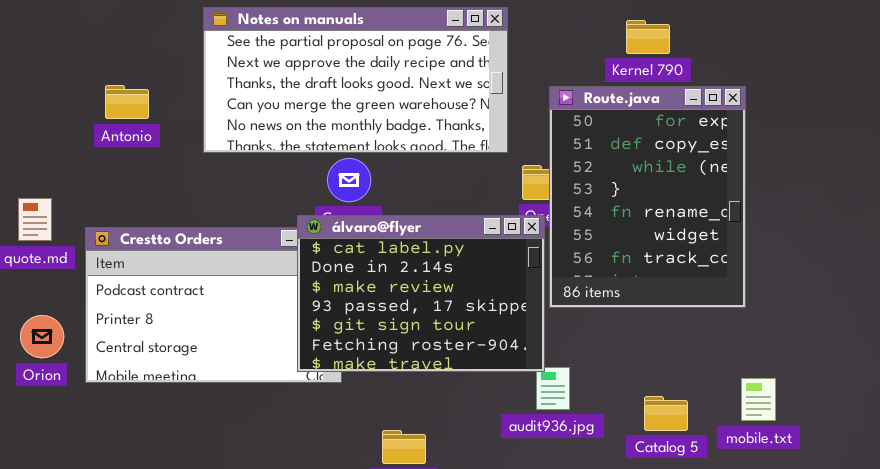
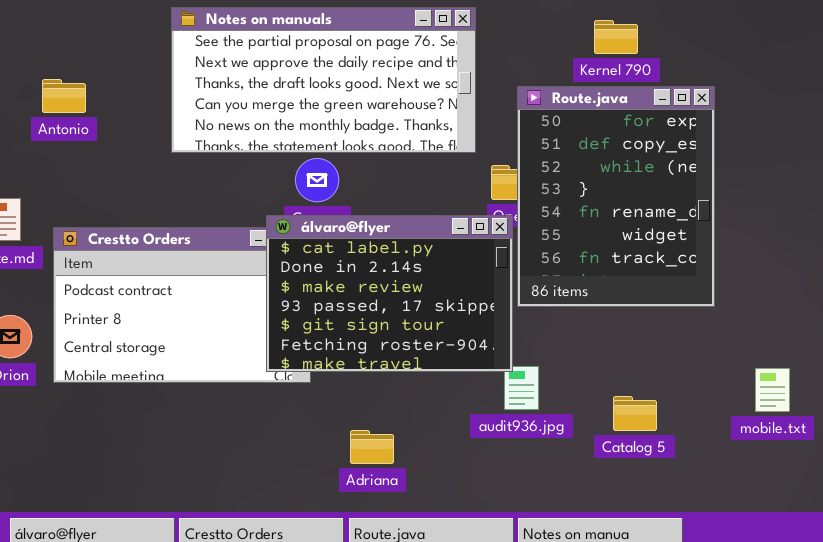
Antonio: [105,85,149,119] -> [42,79,86,113], moved
mobile.txt: [741,378,776,421] -> [755,368,790,412], moved

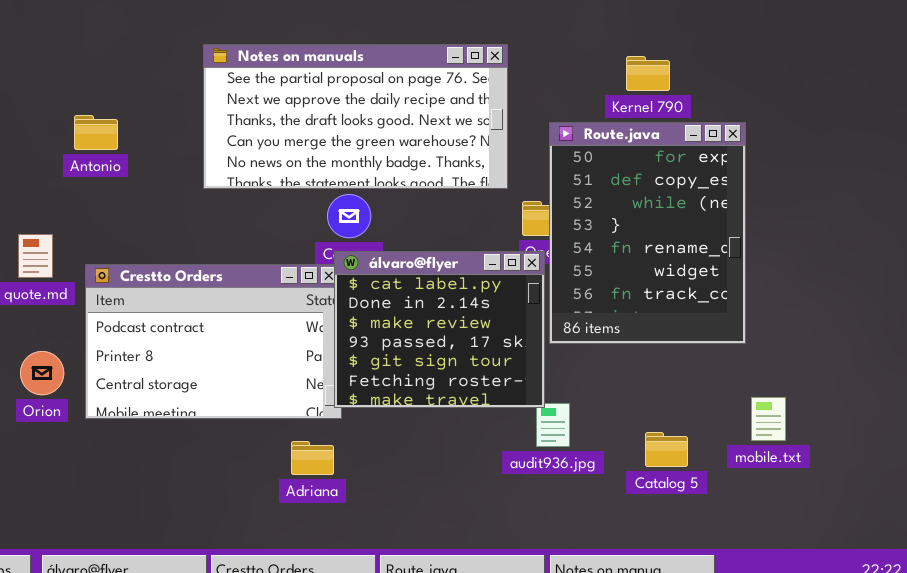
álvaro@flyer: [266,215,513,372] -> [334,251,545,408], resized
mobile.txt: [755,368,790,412] -> [751,397,786,441], moved
Adriana: [350,430,394,464] -> [291,441,334,475], moved

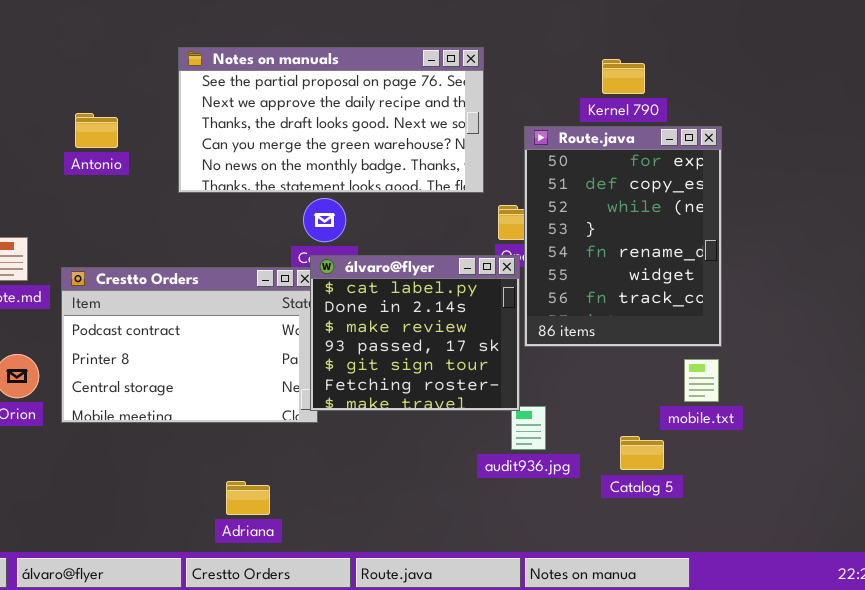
Antonio: [74,115,118,150] -> [75,113,118,148], moved
mobile.txt: [751,397,786,441] -> [684,359,719,402], moved
Adriana: [291,441,334,475] -> [226,481,270,515], moved

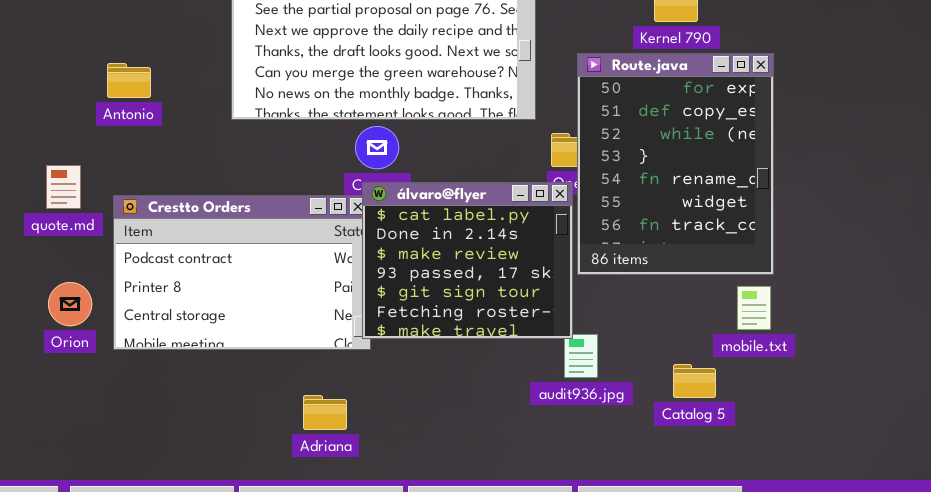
Antonio: [75,113,118,148] -> [107,63,151,98], moved
Adriana: [226,481,270,515] -> [303,395,347,430], moved

